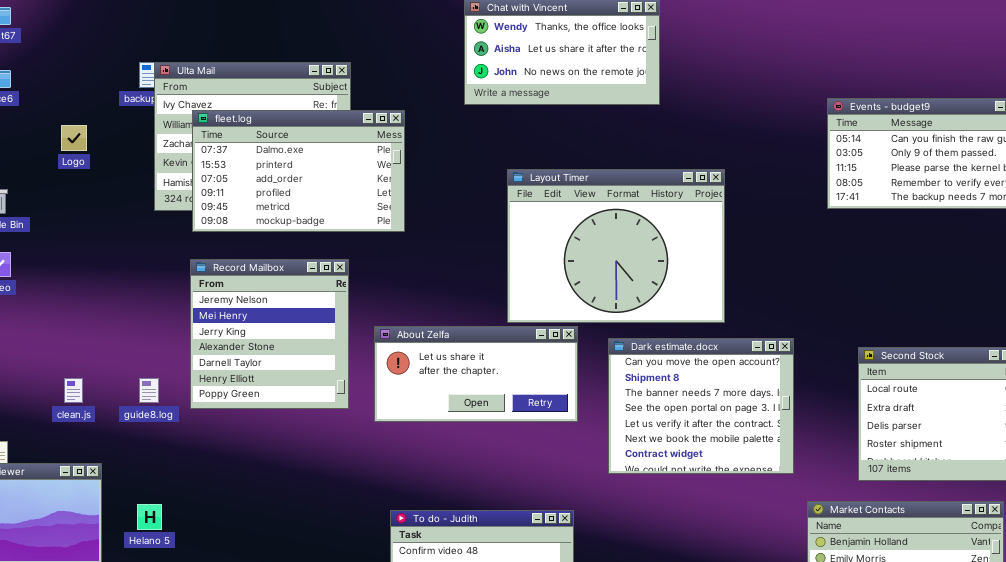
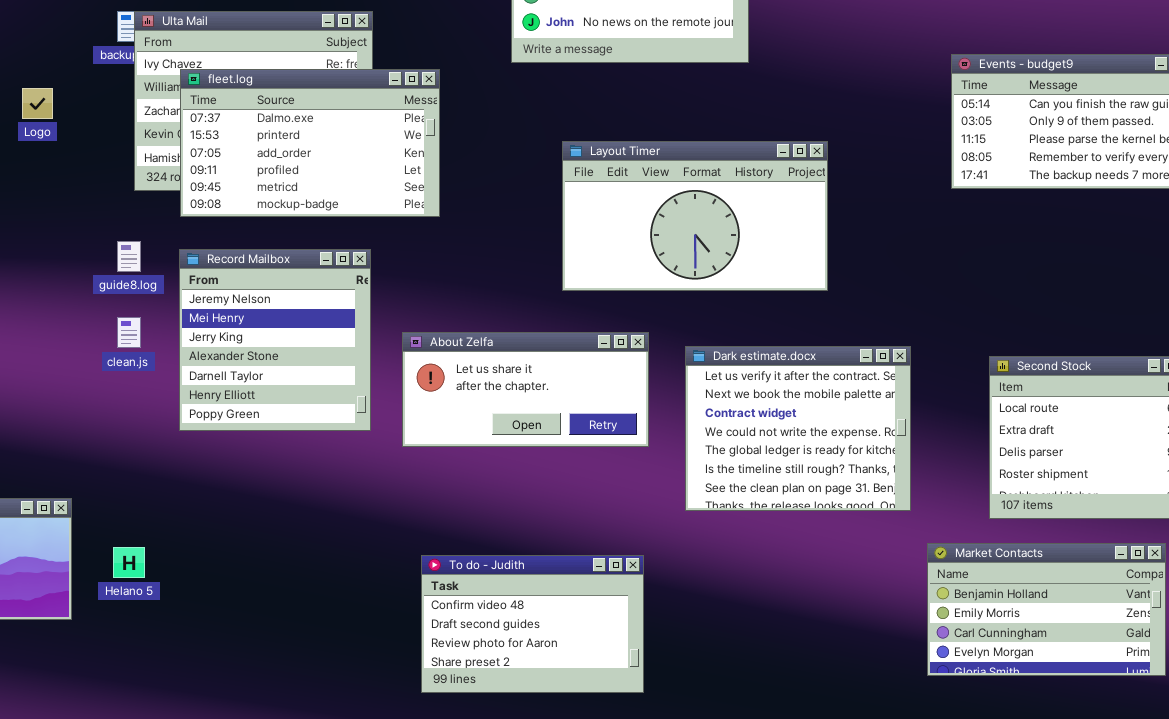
Layout Timer: [507,169,725,323] -> [562,141,828,291], resized
Dark estimate.docx: [608,338,794,474] -> [685,346,911,511], scrolled down 4 rows
clean.js: [64,378,83,403] -> [117,317,141,348], moved
guide8.log: [139,378,159,403] -> [117,241,141,272], moved

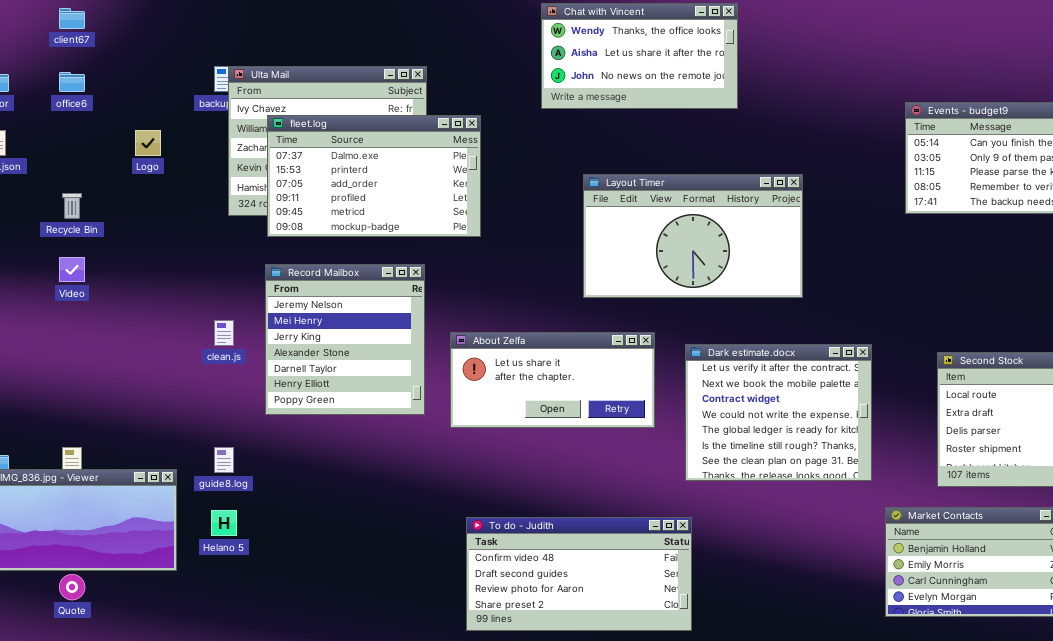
guide8.log: [117,241,141,272] -> [214,447,234,473], moved
To do - Judith: [421,555,644,693] -> [466,517,692,631], resized

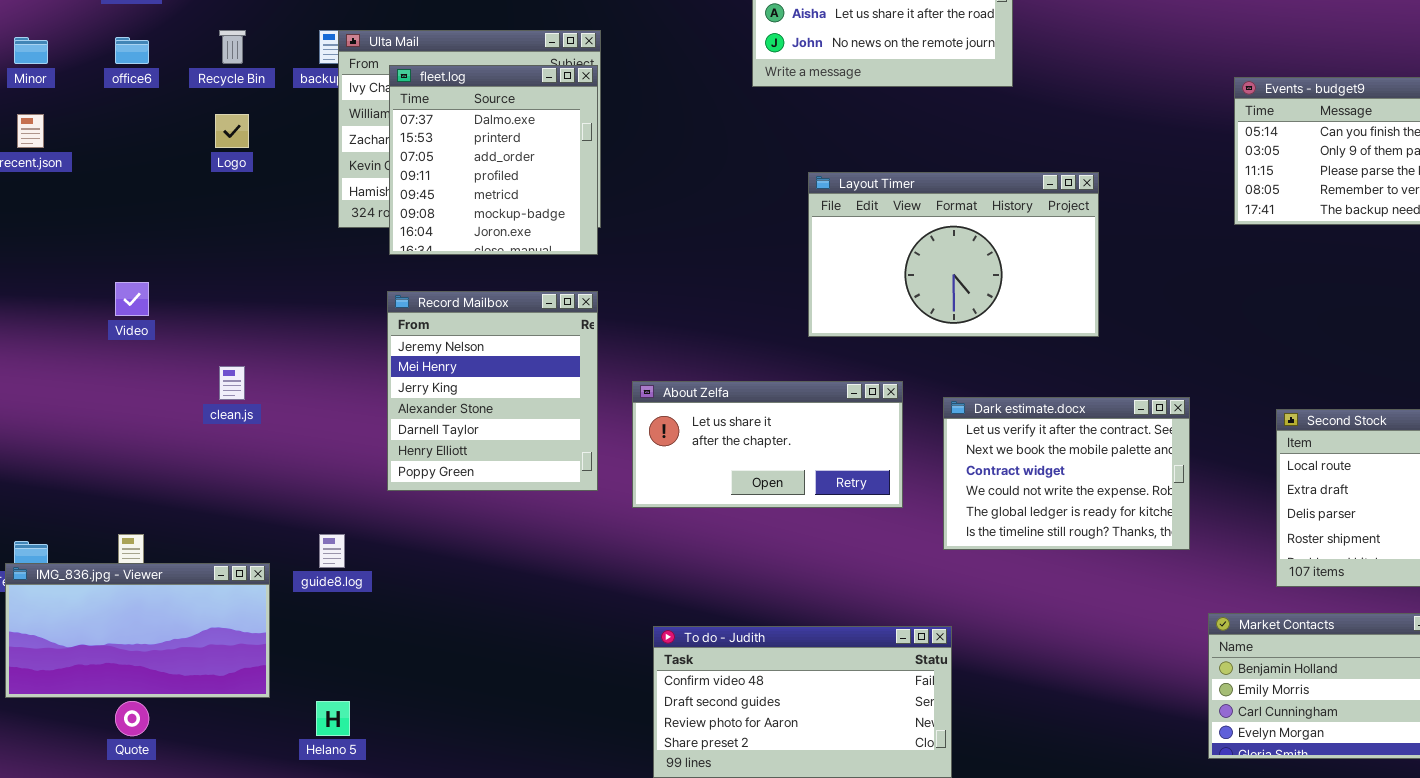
fleet.log: [267,115,481,237] -> [389,65,598,255], resized
Recycle Bin: [62,193,82,219] -> [219,30,246,64], moved
clean.js: [214,320,234,346] -> [219,366,245,400], moved
Dark estimate.docx: [685,344,872,481] -> [943,397,1190,550], resized
Helano 5: [211,510,237,536] -> [316,701,350,736], moved

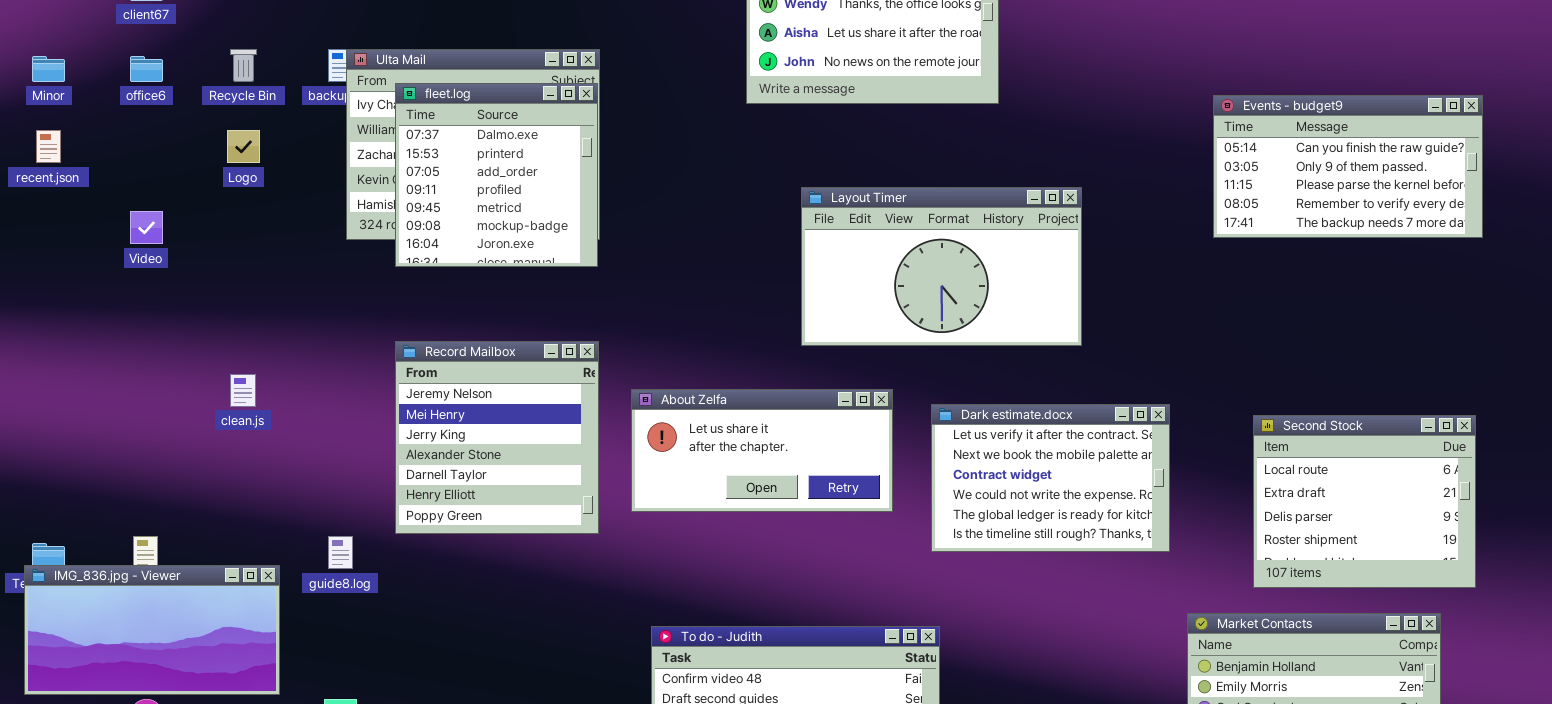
Video: [115,282,149,316] -> [130,211,163,244], moved
Record Mailbox: [387,291,598,491] -> [395,341,599,534], moved

